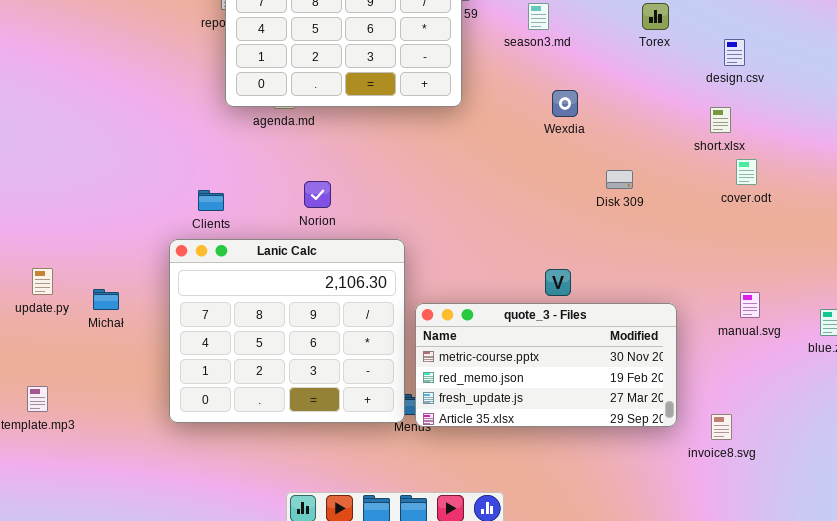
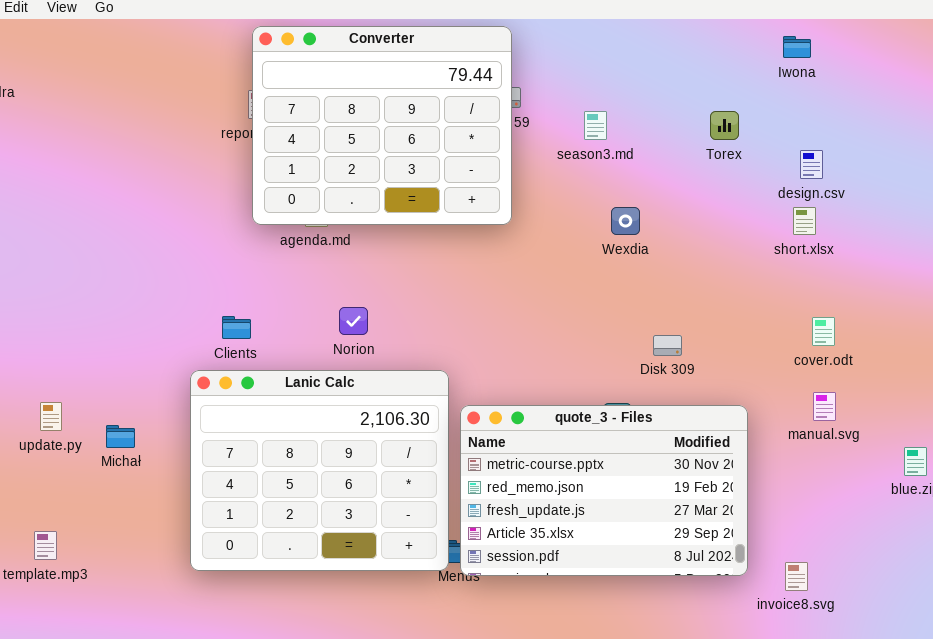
short.xlsx: [710,107,731,133] -> [793,207,816,235], moved
cover.odt: [736,159,757,185] -> [812,317,835,346], moved
Disk 309: [606,170,633,189] -> [653,335,682,356], moved
manual.svg: [740,292,760,318] -> [813,392,836,421], moved
quote_3 - Files: [415,303,677,427] -> [460,405,748,576], resized

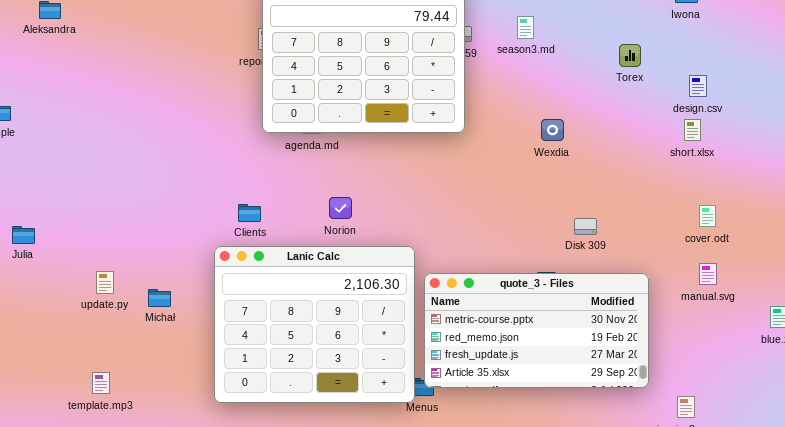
season3.md: [584,111,607,140] -> [517,16,534,39], moved
quote_3 - Files: [460,405,748,576] -> [424,273,649,388], resized

